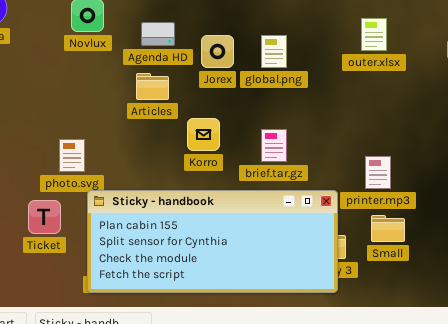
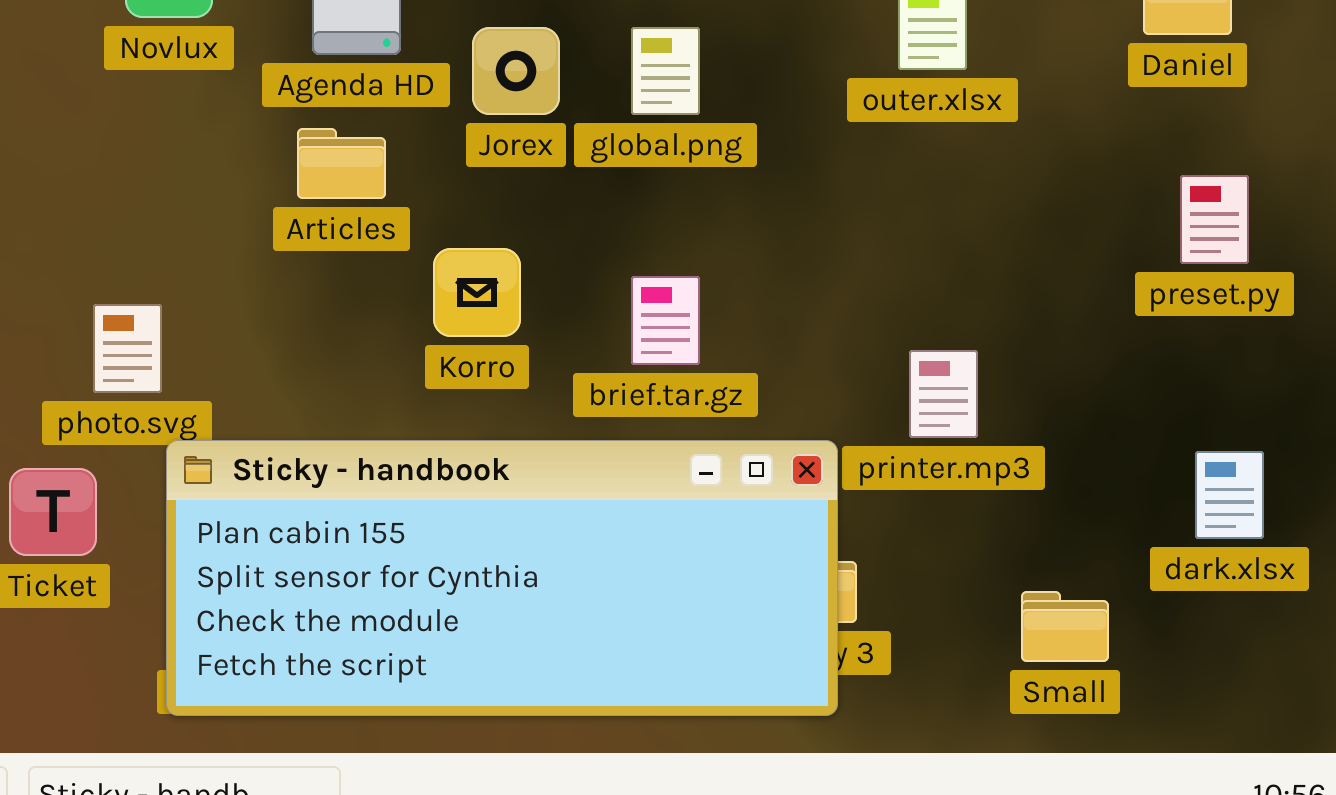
Small: [371,215,405,242] -> [1021,591,1109,662], moved

